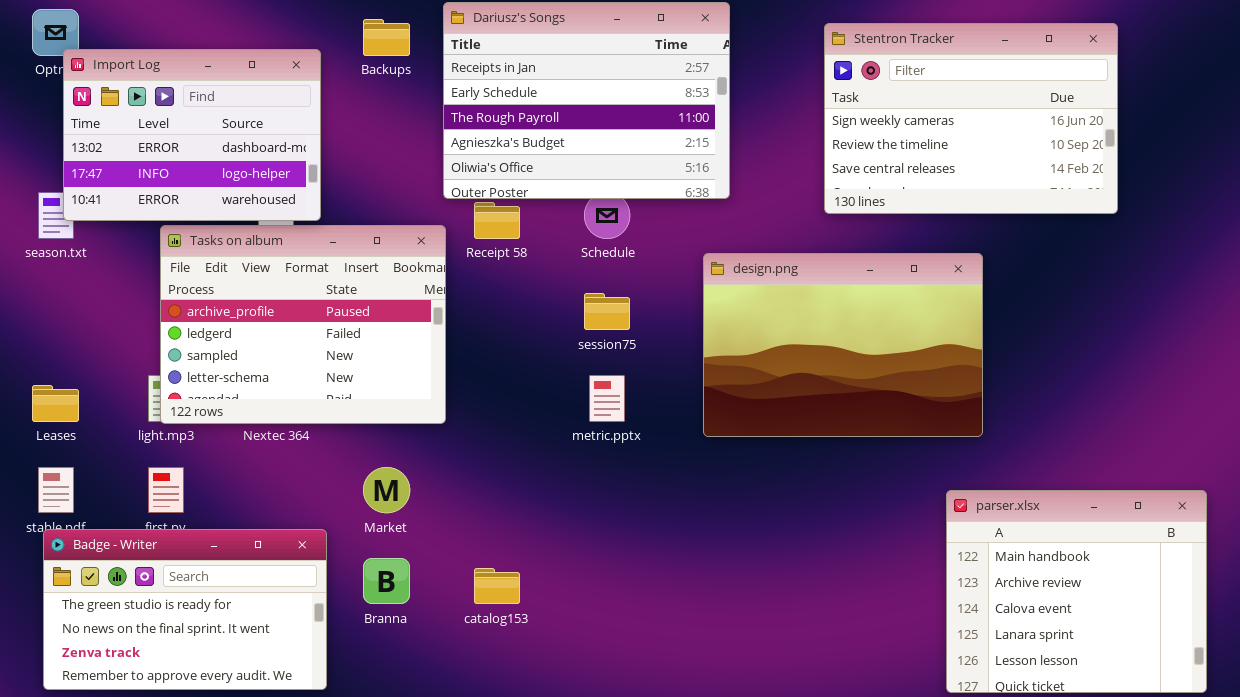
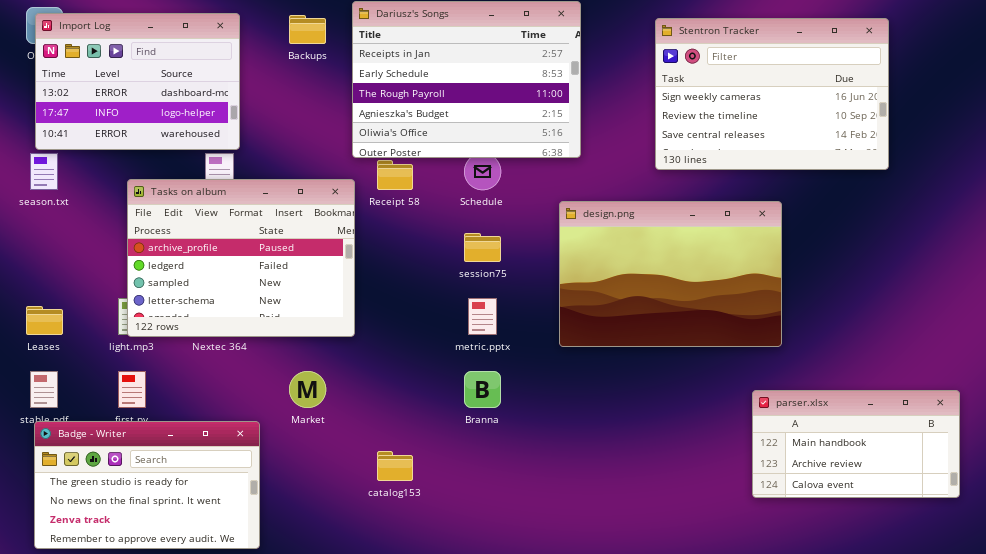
Import Log: [63,49,321,221] -> [35,13,240,150], moved
parser.xlsx: [946,490,1207,693] -> [752,390,960,498], resized
Branna: [363,558,410,604] -> [464,371,501,408], moved

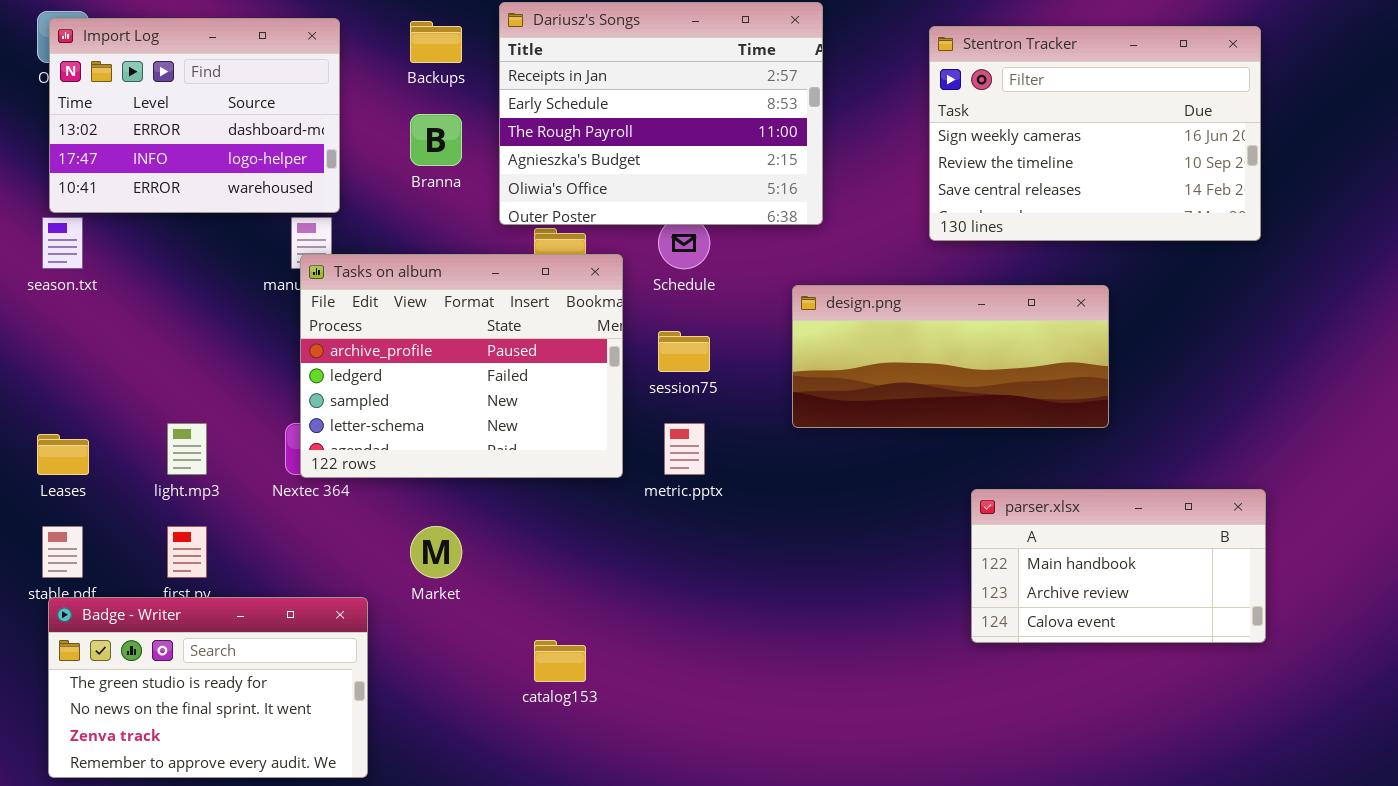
Tasks on album: [127,179,355,337] -> [300,254,623,478], moved
design.png: [559,201,782,347] -> [792,285,1109,428], resized
Branna: [464,371,501,408] -> [410,114,462,166], moved
parser.xlsx: [752,390,960,498] -> [971,489,1266,643], moved

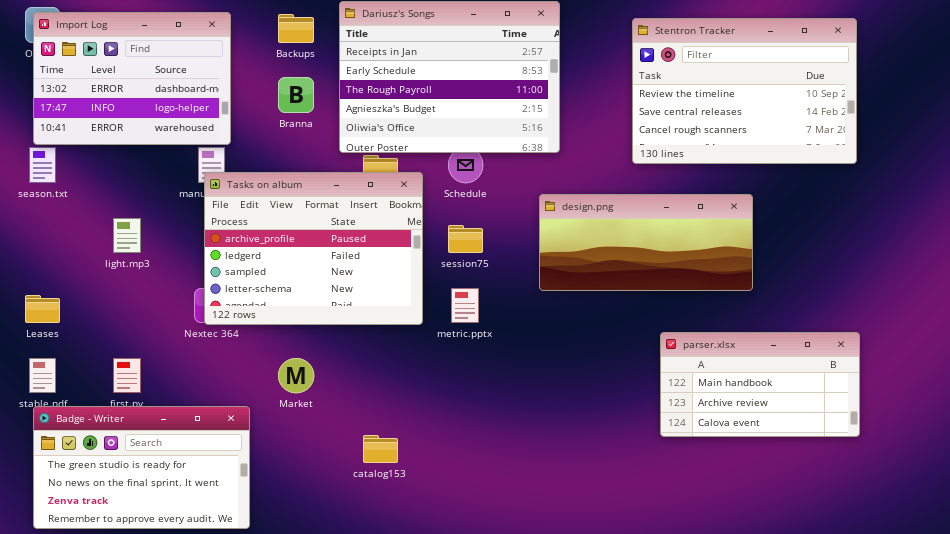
Stentron Tracker: [929,26,1261,241] -> [632,18,857,164], scrolled down 1 row
light.mp3: [167,423,207,475] -> [113,218,141,253], moved

